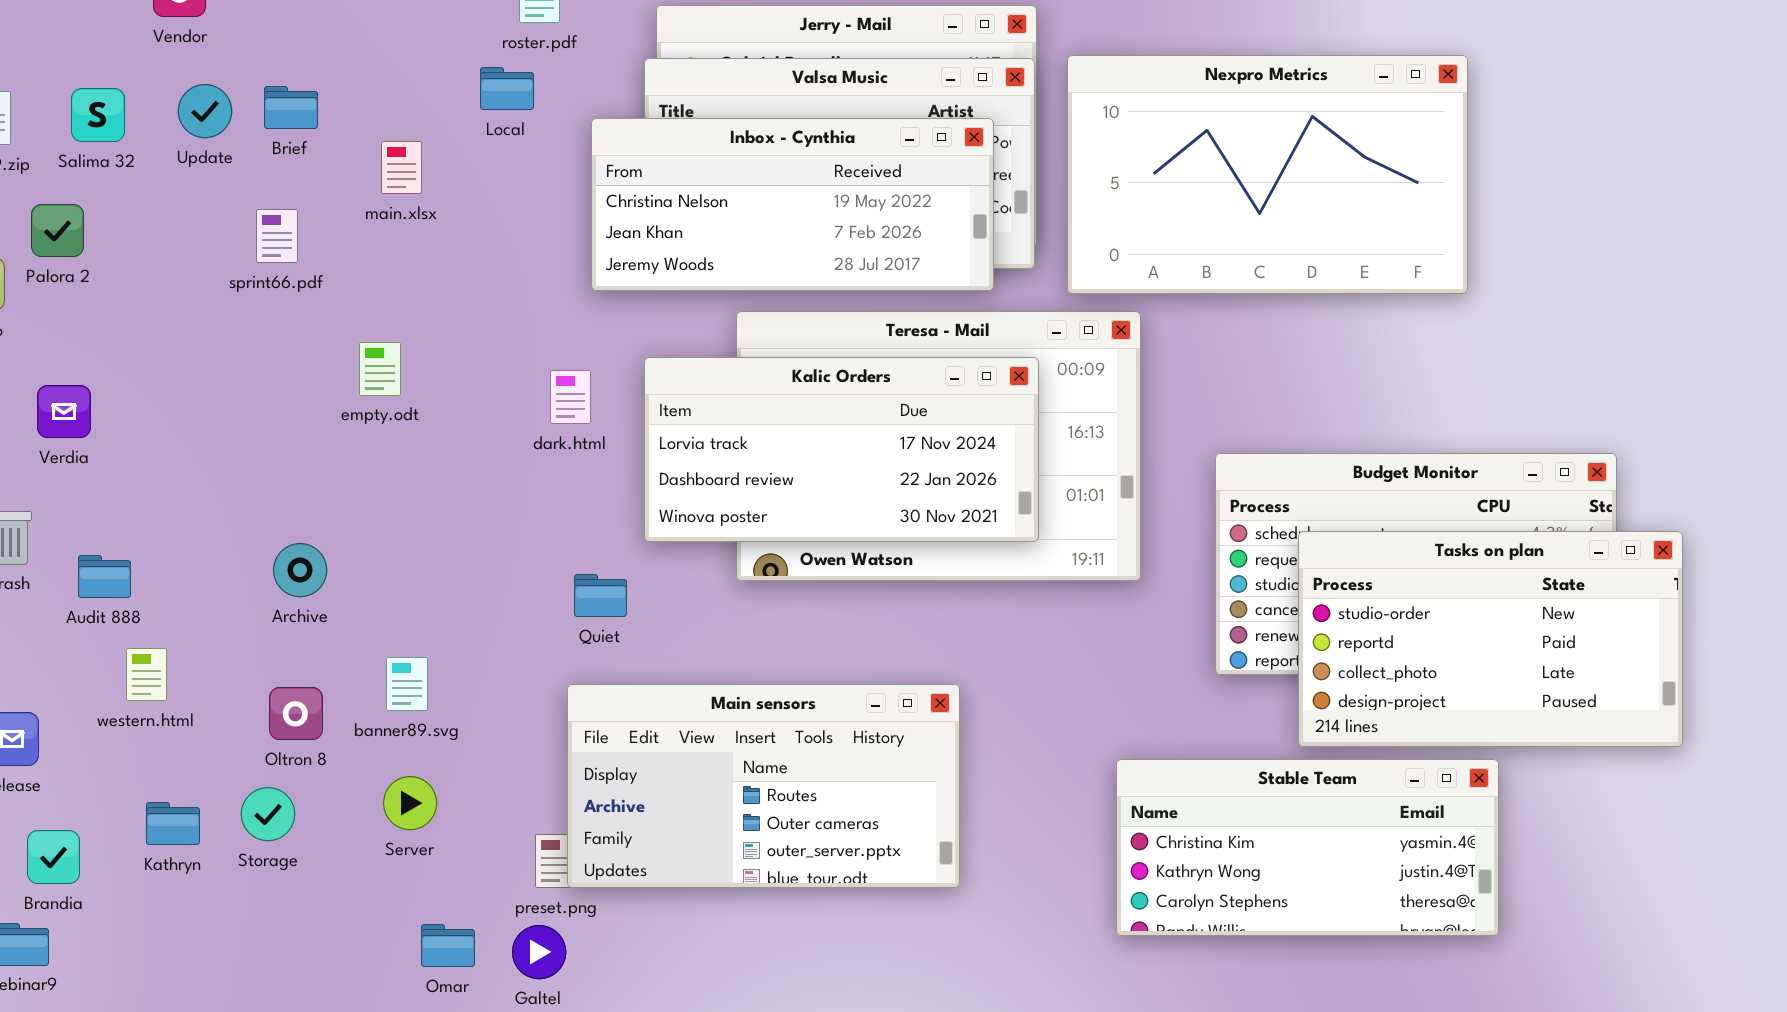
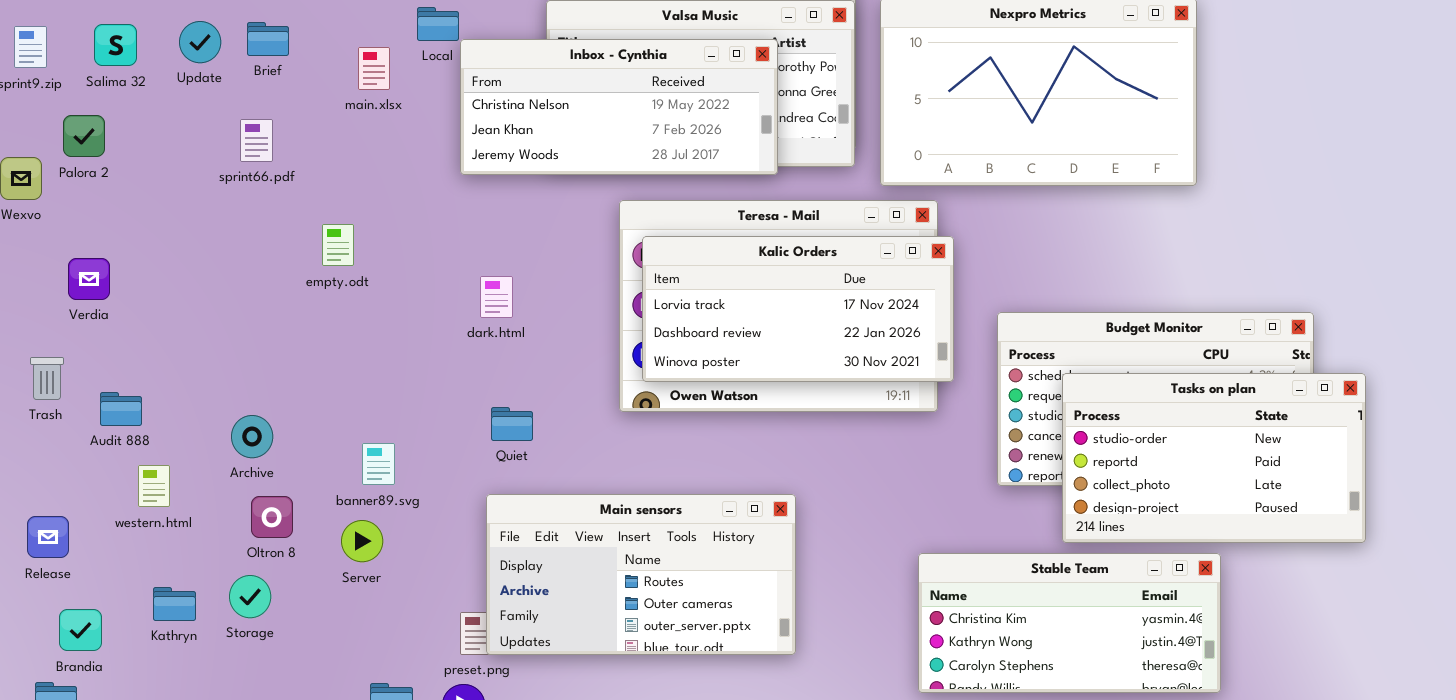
Inbox - Cynthia: [591,118,994,291] -> [460,39,778,175], moved
main.xlsx: [381,141,422,194] -> [358,47,390,90], moved
Kalic Orders: [644,357,1039,542] -> [642,236,954,382], moved
dark.html: [550,370,591,424] -> [480,276,513,318], moved
Archive: [273,543,327,597] -> [231,415,273,458], moved
banner89.svg: [386,657,428,711] -> [362,443,395,485], moved
Server: [383,776,437,830] -> [341,520,383,562], moved

